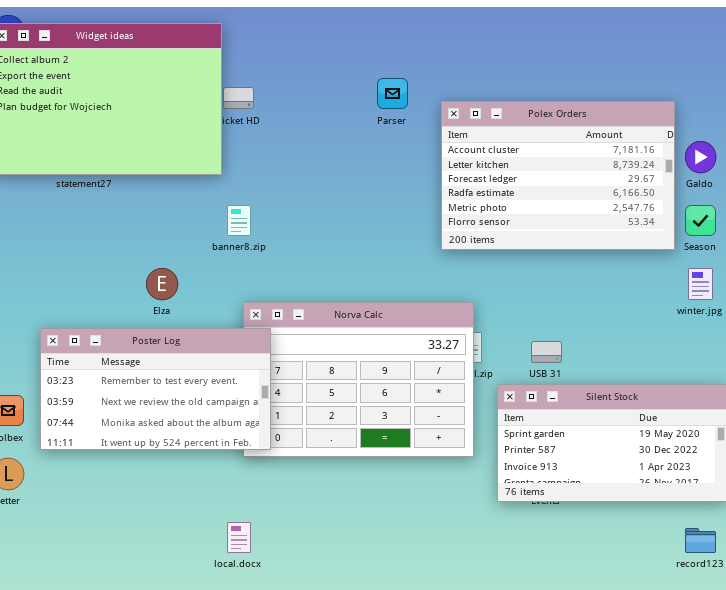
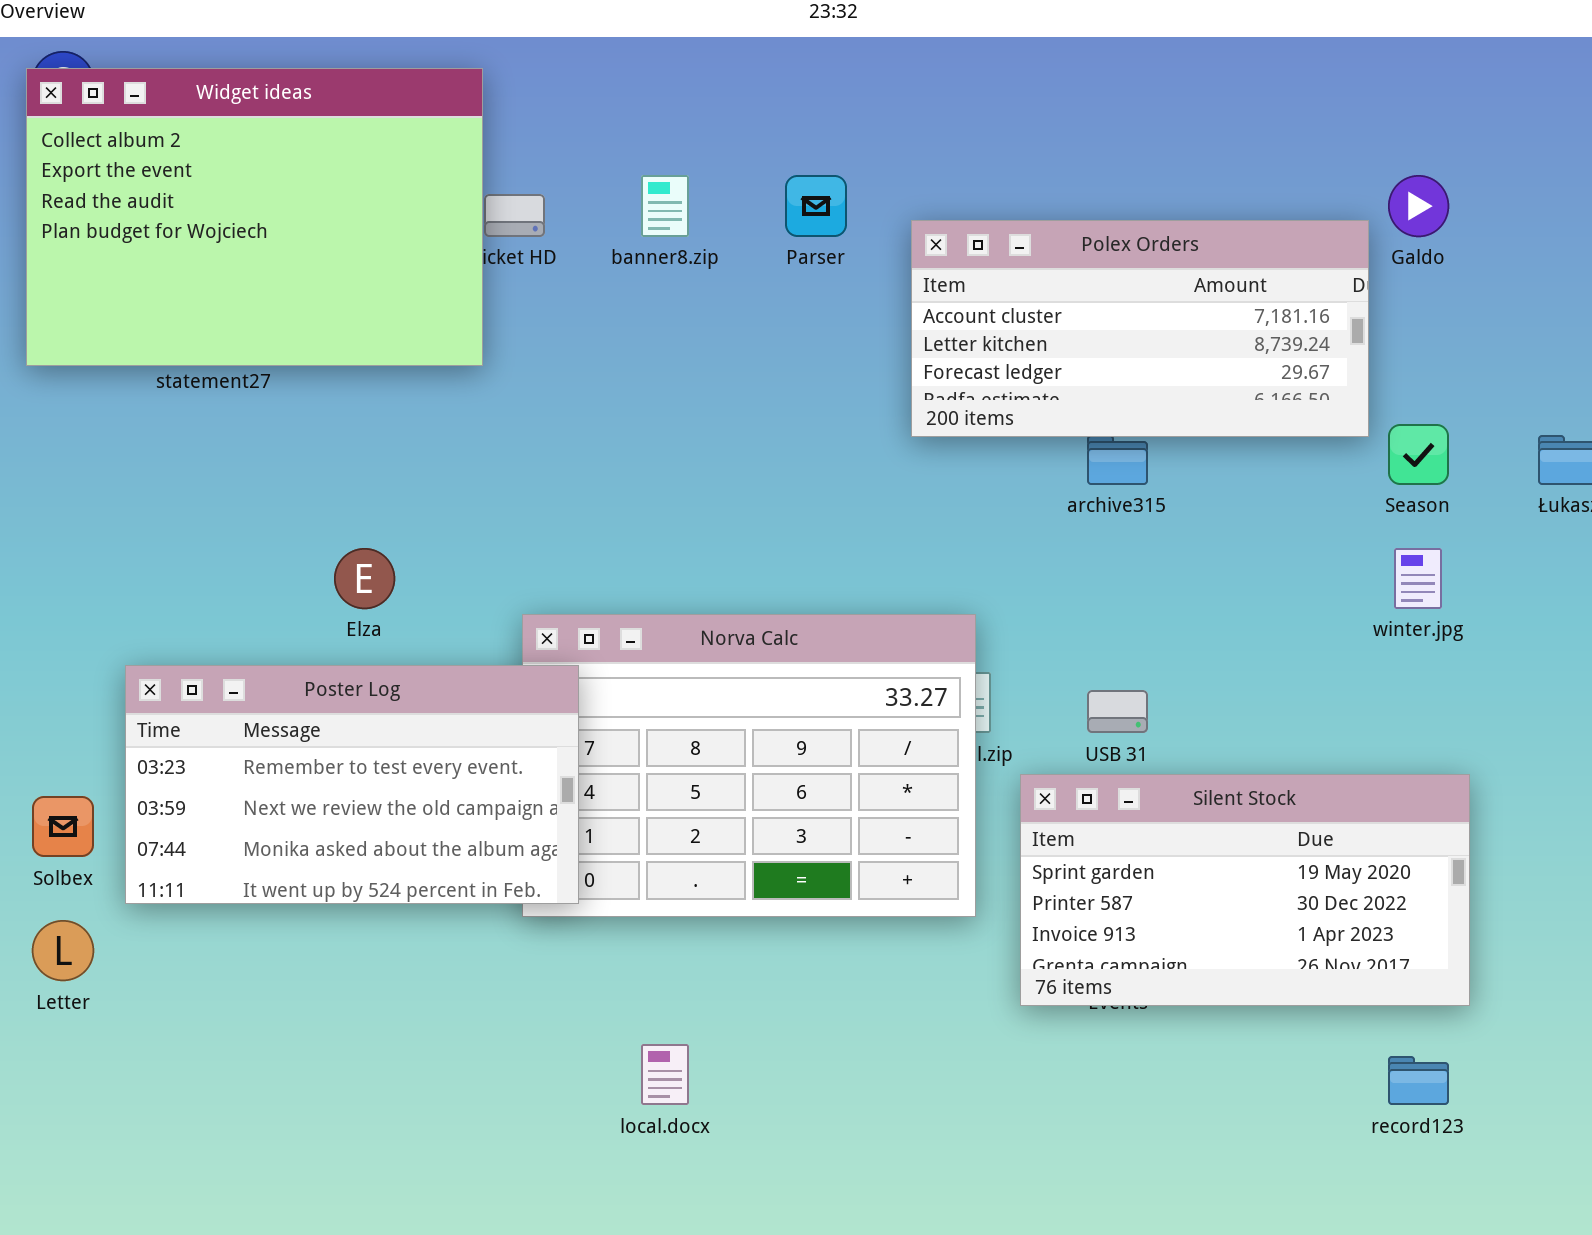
Polex Orders: [441,101,675,250] -> [911,220,1369,437], resized
Galdo: [685,141,716,173] -> [1388,175,1449,237], moved
banner8.zip: [227,205,251,236] -> [641,175,689,237], moved
local.docx: [227,522,251,553] -> [641,1044,689,1105], moved

